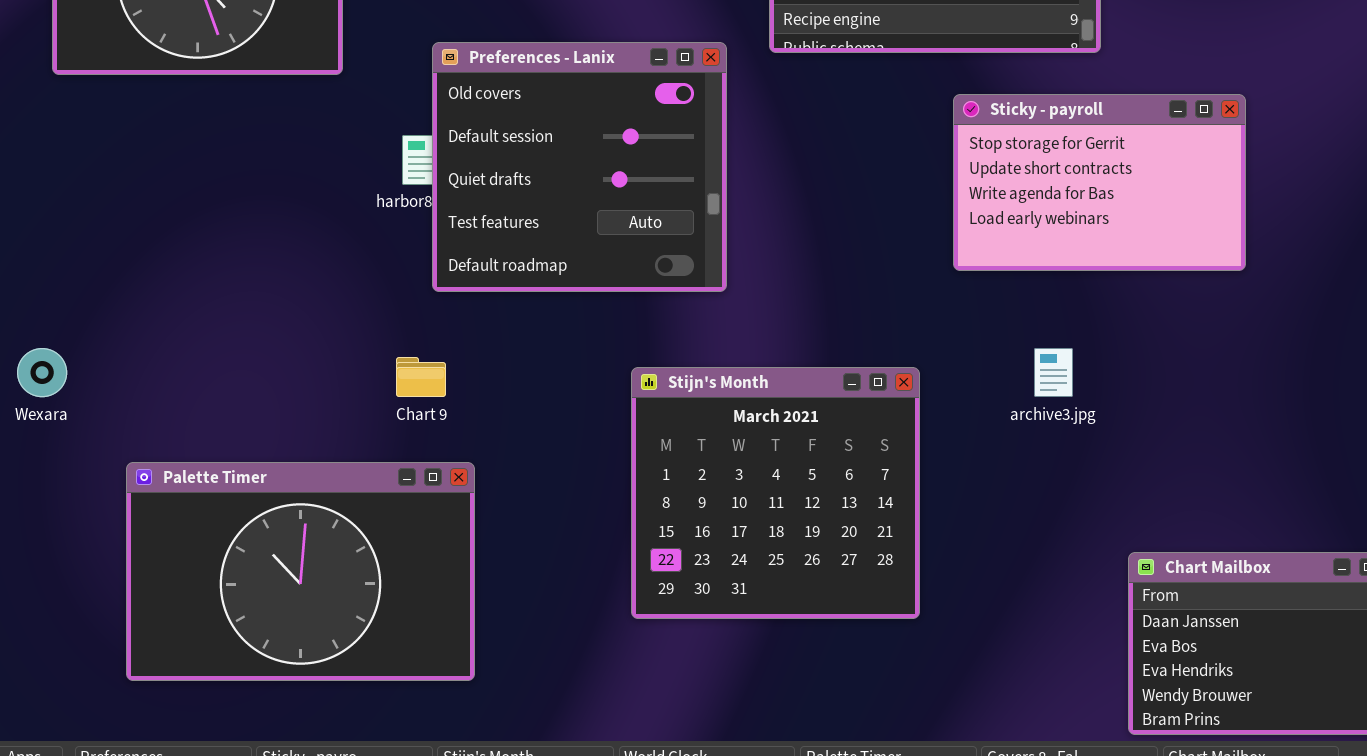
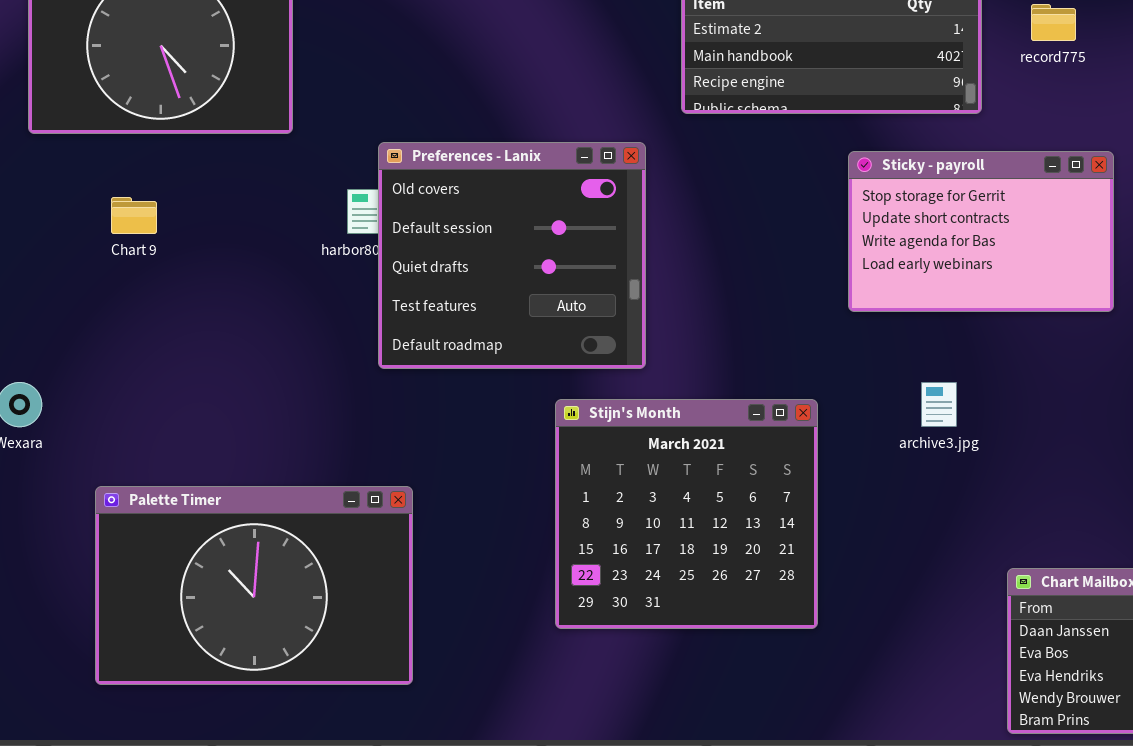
Preferences - Lanix: [432,42,727,292] -> [378,142,646,369], moved
Chart 9: [396,357,446,397] -> [111,197,157,234], moved

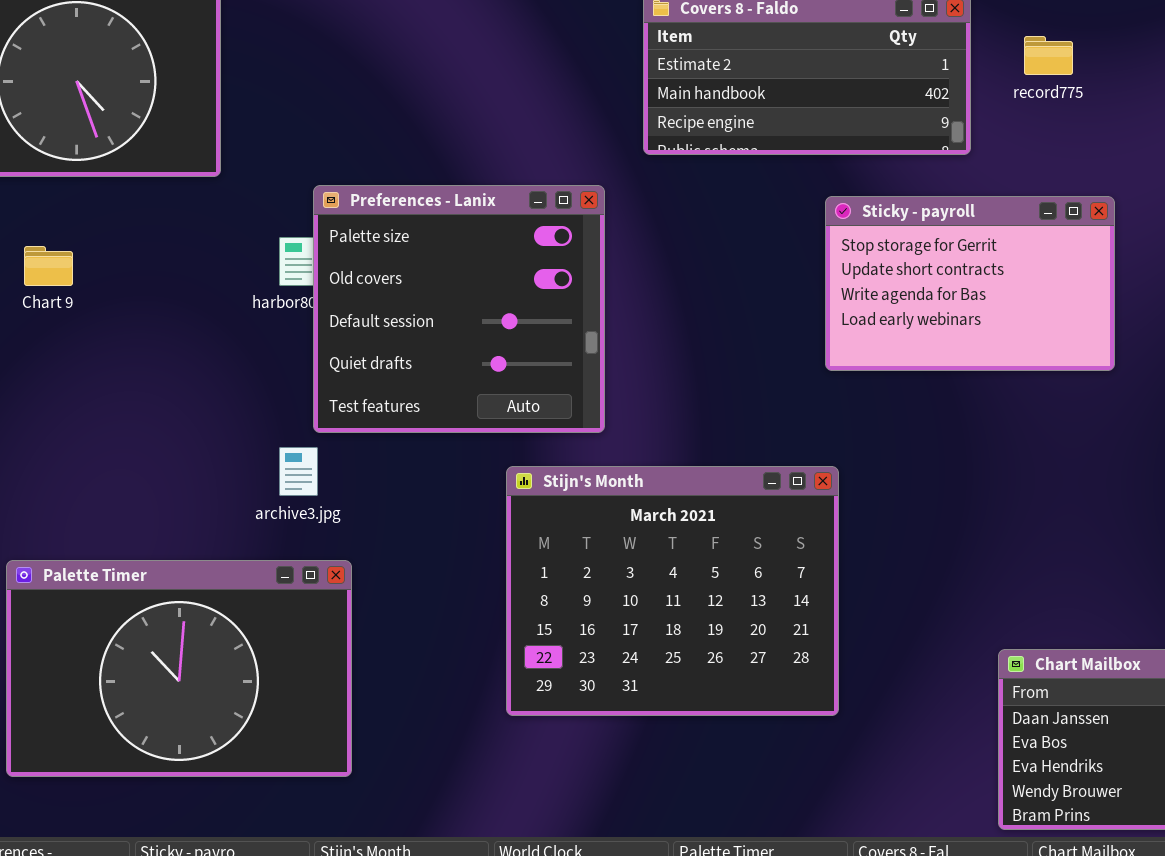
Preferences - Lanix: [378,142,646,369] -> [313,185,605,433], scrolled up 1 row
archive3.jpg: [921,382,957,427] -> [279,447,318,496], moved
Stijn's Month: [555,399,818,629] -> [506,466,839,716], resized

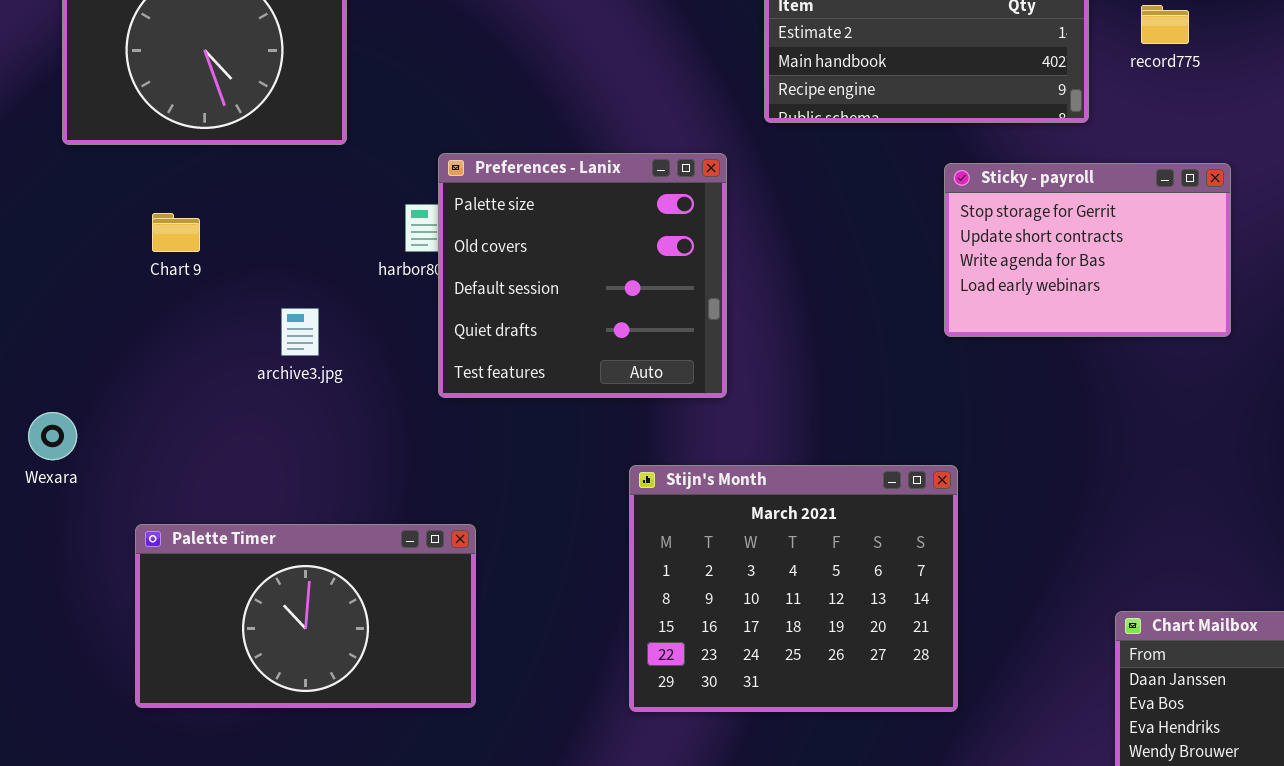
archive3.jpg: [279,447,318,496] -> [281,308,319,356], moved
Stijn's Month: [506,466,839,716] -> [629,465,958,712], moved
Palette Timer: [6,560,352,777] -> [135,524,476,708], resized

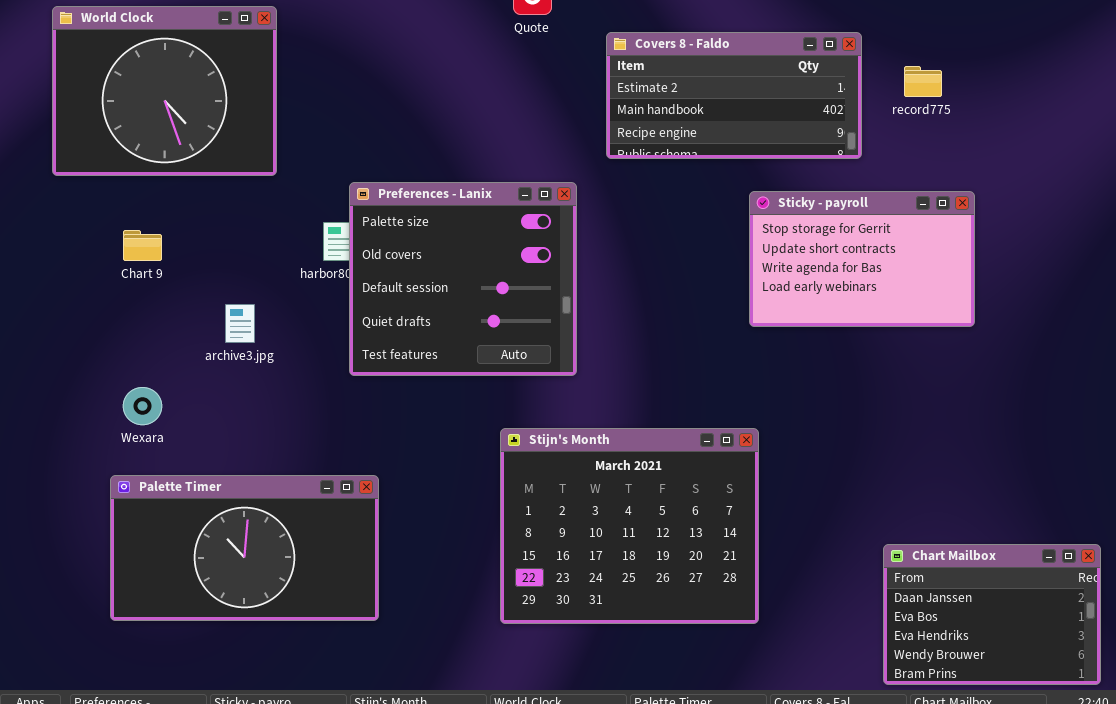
Wexara: [28,412,77,460] -> [123,387,162,425], moved

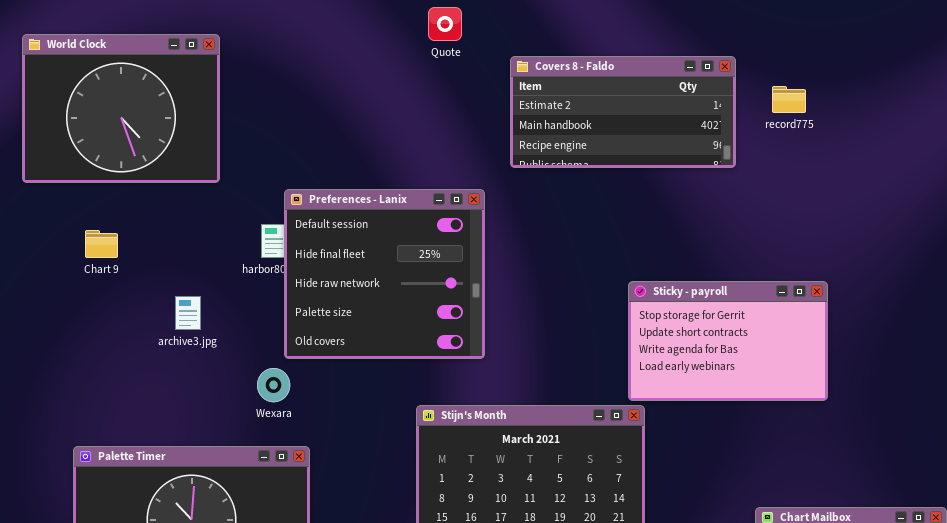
Preferences - Lanix: [349,182,577,376] -> [284,189,485,359], scrolled up 3 rows
Sticky - payroll: [749,191,975,327] -> [628,281,828,401], moved
Wexara: [123,387,162,425] -> [257,368,290,402], moved

